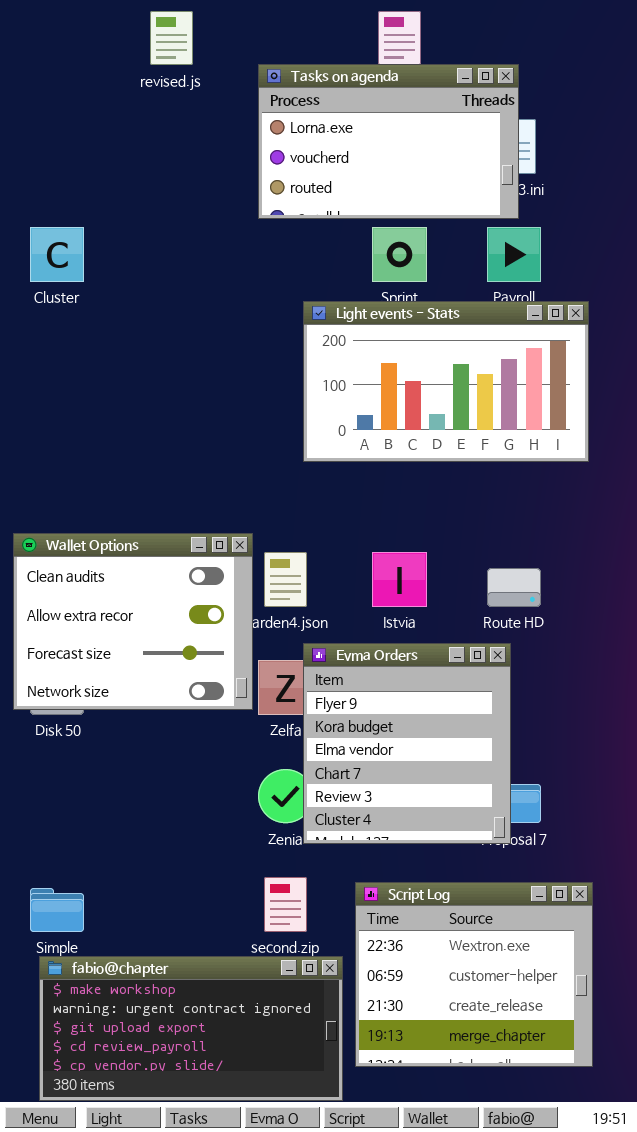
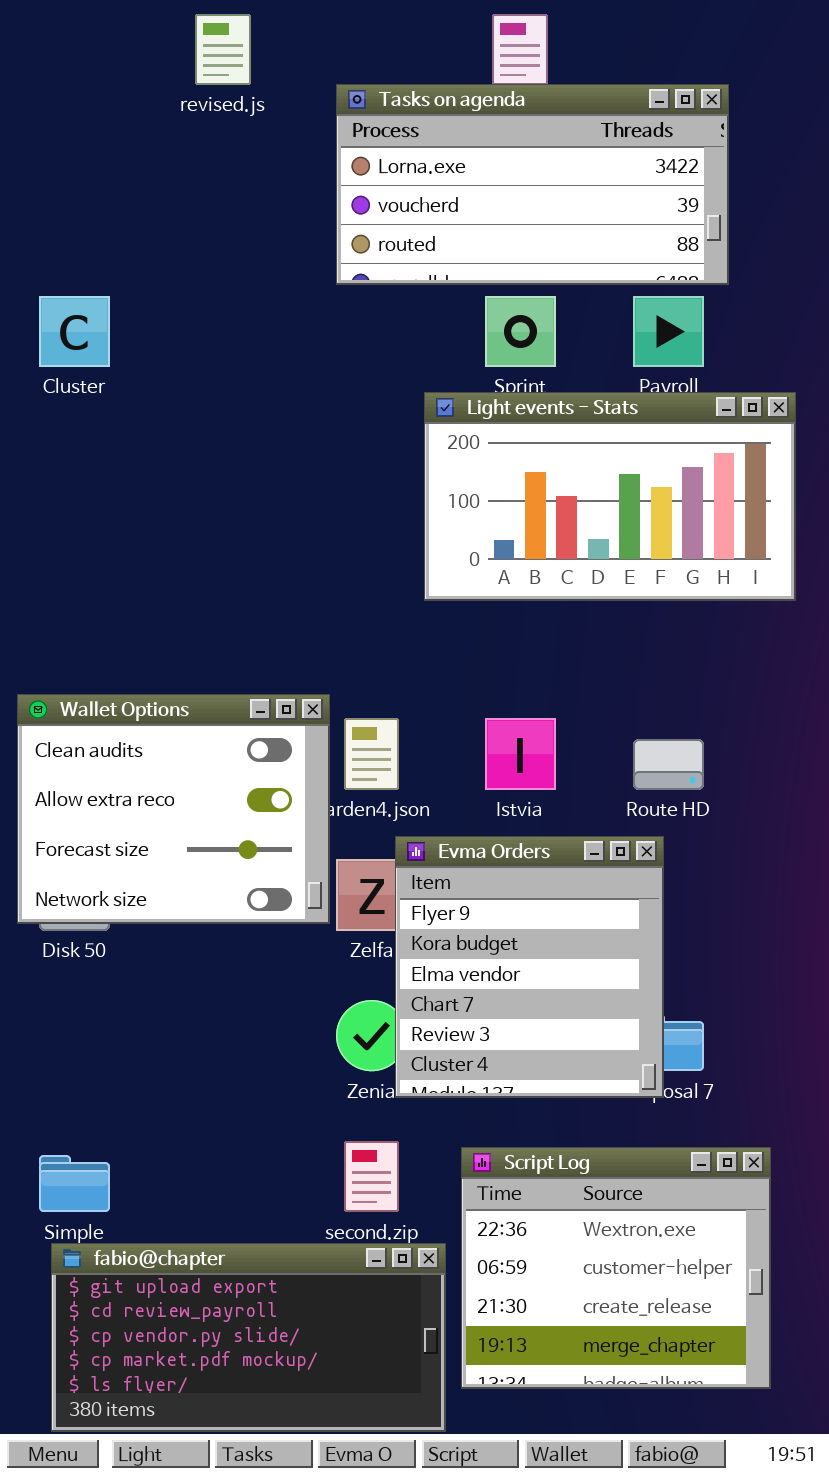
Tasks on agenda: [258,64,519,219] -> [336,84,729,285], resized
Light events - Stats: [303,301,589,462] -> [424,392,796,601], moved
fabio@chapter: [39,956,343,1101] -> [51,1243,446,1432], scrolled down 2 rows

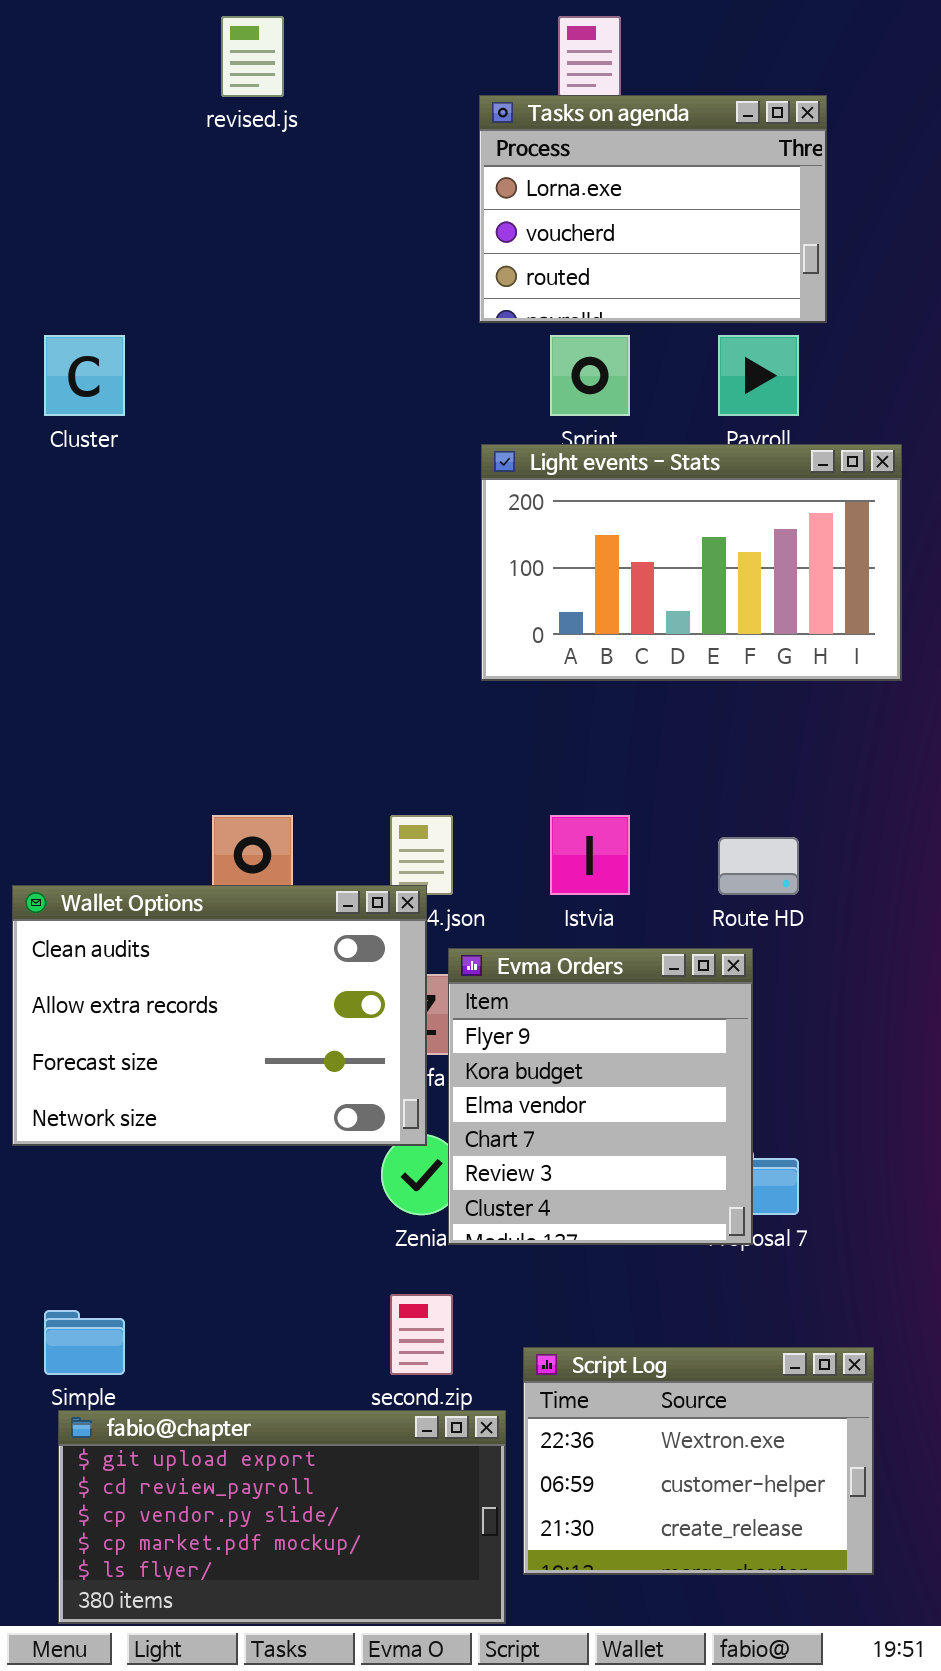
Tasks on agenda: [336,84,729,285] -> [479,95,827,323], resized
Wallet Options: [17,694,330,924] -> [12,885,427,1146], moved, resized
Script Log: [461,1147,771,1389] -> [523,1347,874,1575], resized

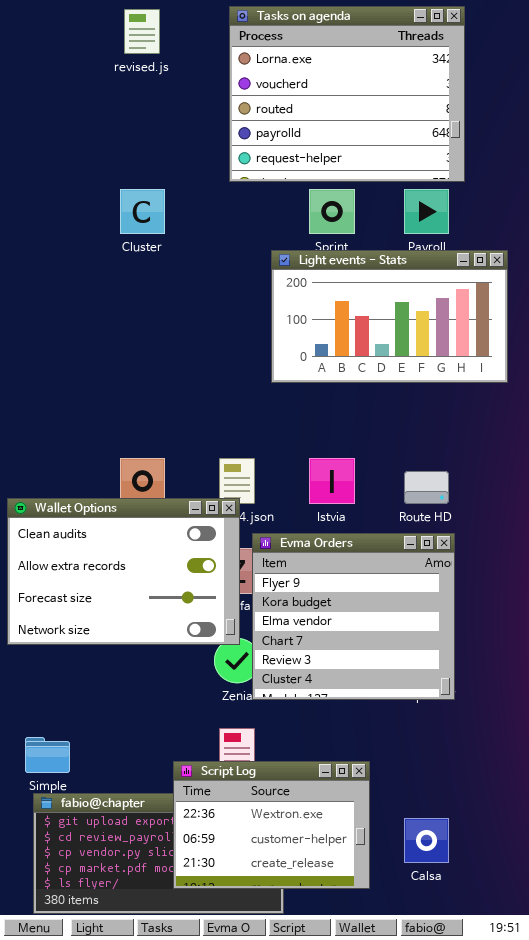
Tasks on agenda: [479,95,827,323] -> [229,6,465,182], resized
Cluster: [44,335,125,416] -> [120,189,165,234], moved
Evma Orders: [448,948,753,1245] -> [252,533,455,700], resized
Script Log: [523,1347,874,1575] -> [173,761,370,889], moved

